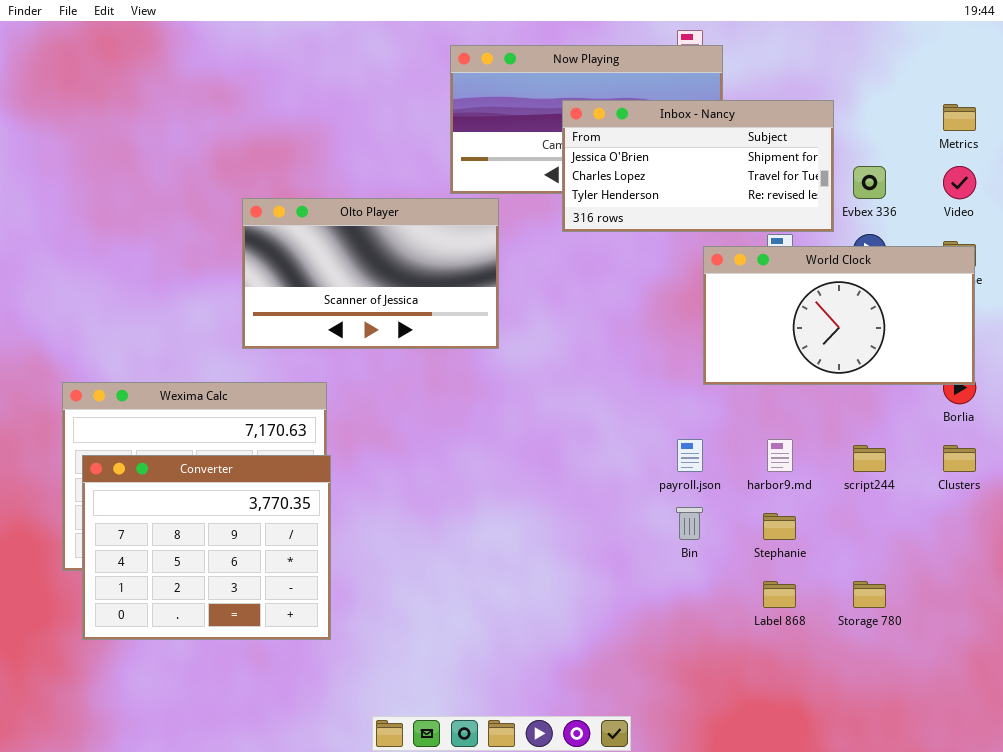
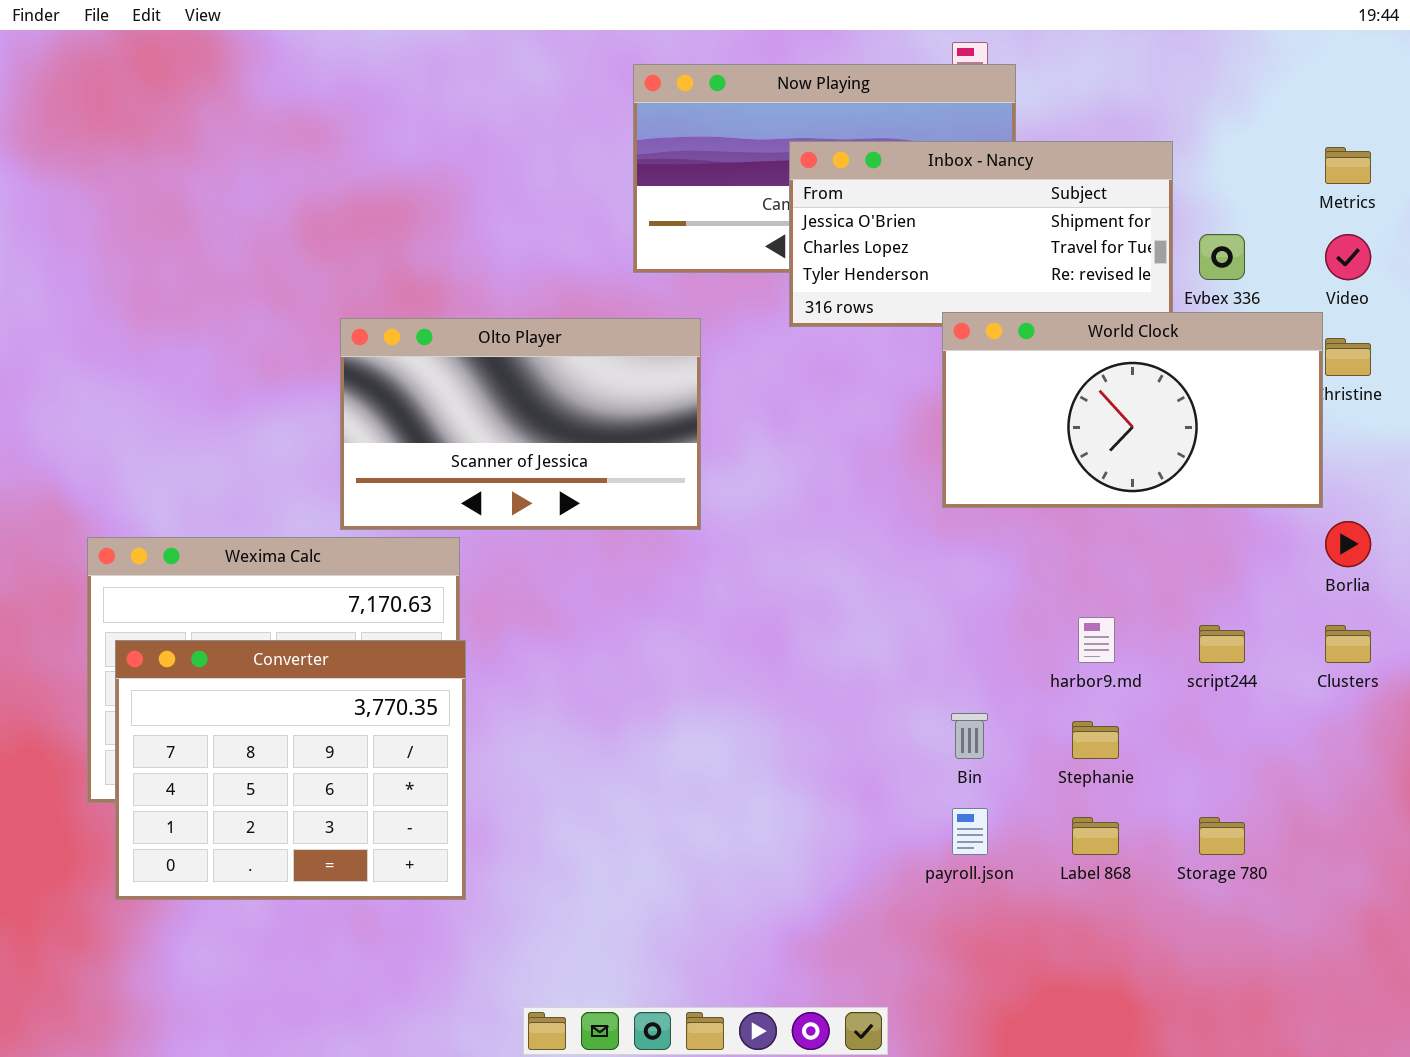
Olto Player: [242,198,499,349] -> [340,318,701,530], moved
World Clock: [703,246,975,385] -> [942,312,1323,508], moved
payroll.json: [677,439,703,472] -> [952,808,988,855], moved

